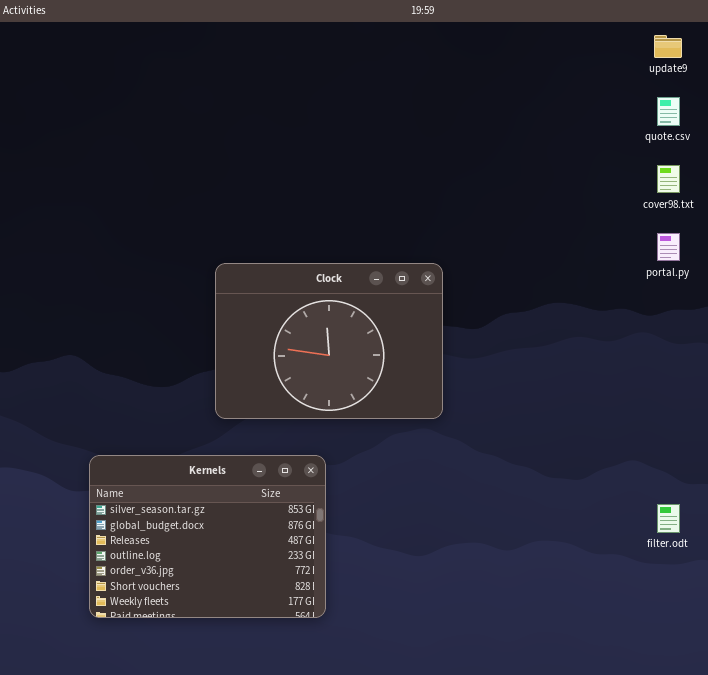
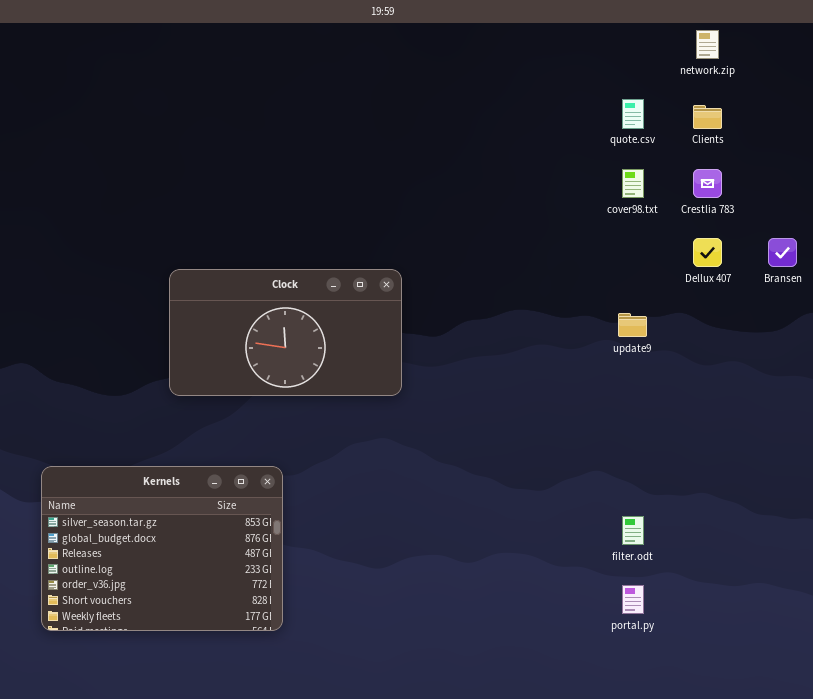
update9: [654,35,682,58] -> [618,313,647,337], moved
portal.py: [657,233,680,261] -> [622,585,644,614], moved
Clock: [215,263,443,419] -> [169,269,402,396], resized

